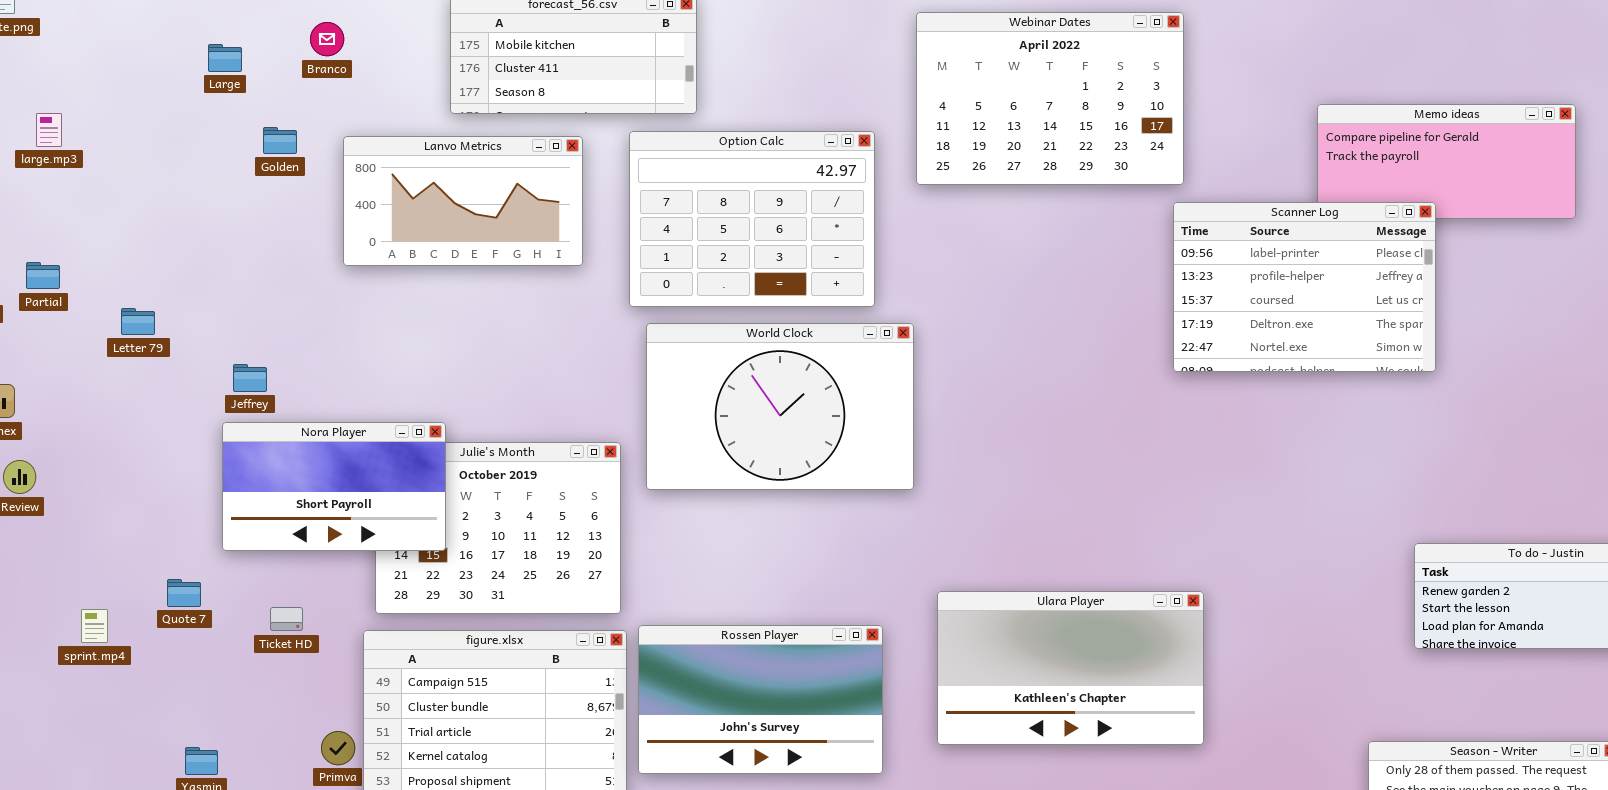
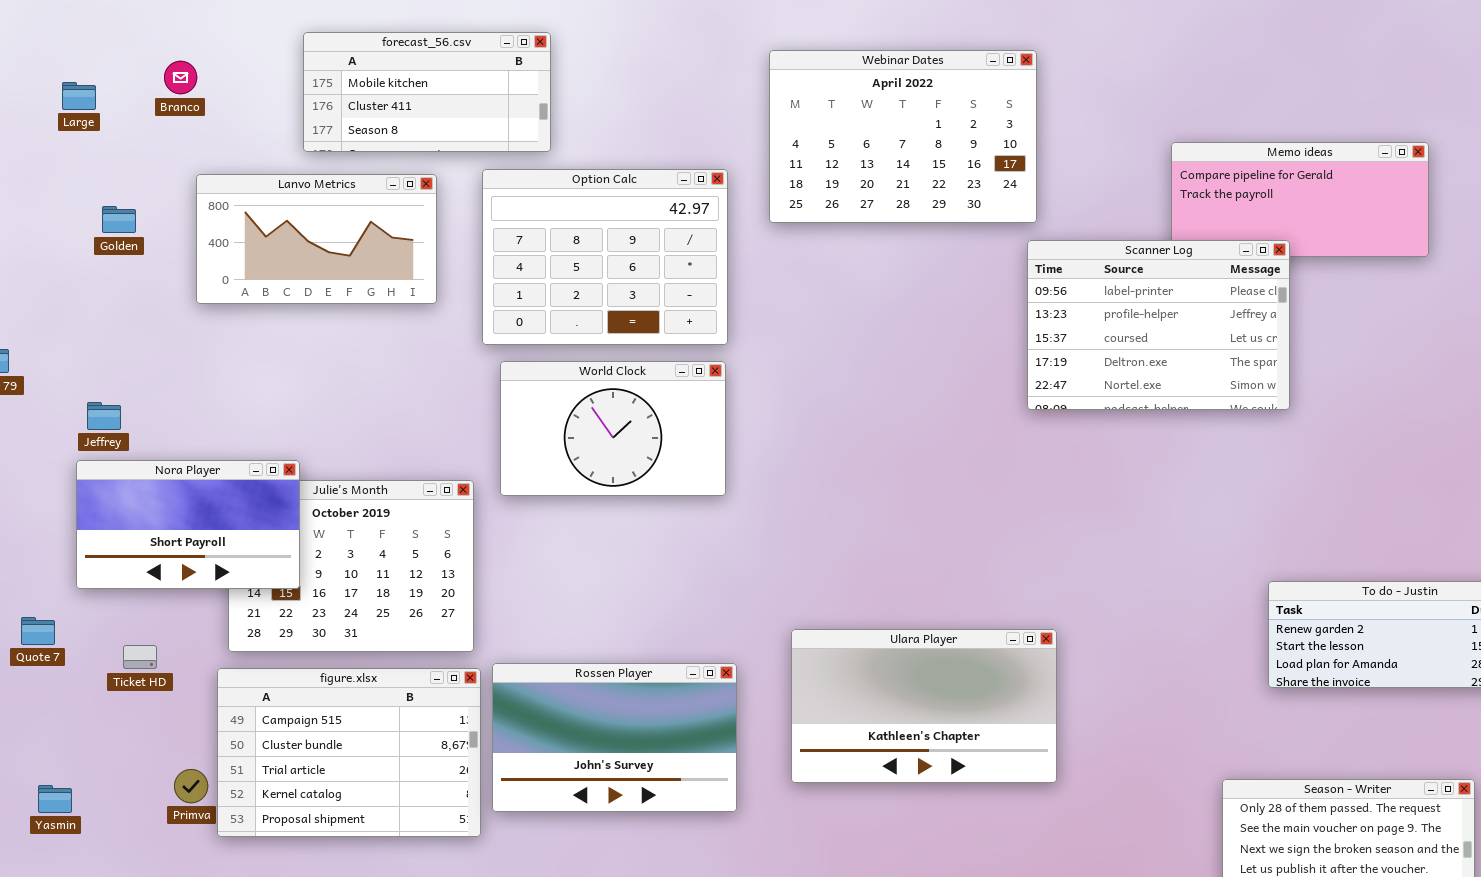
Golden: [263,127,297,154] -> [102,206,136,233], moved
World Clock: [646,323,914,490] -> [500,361,726,496], resized

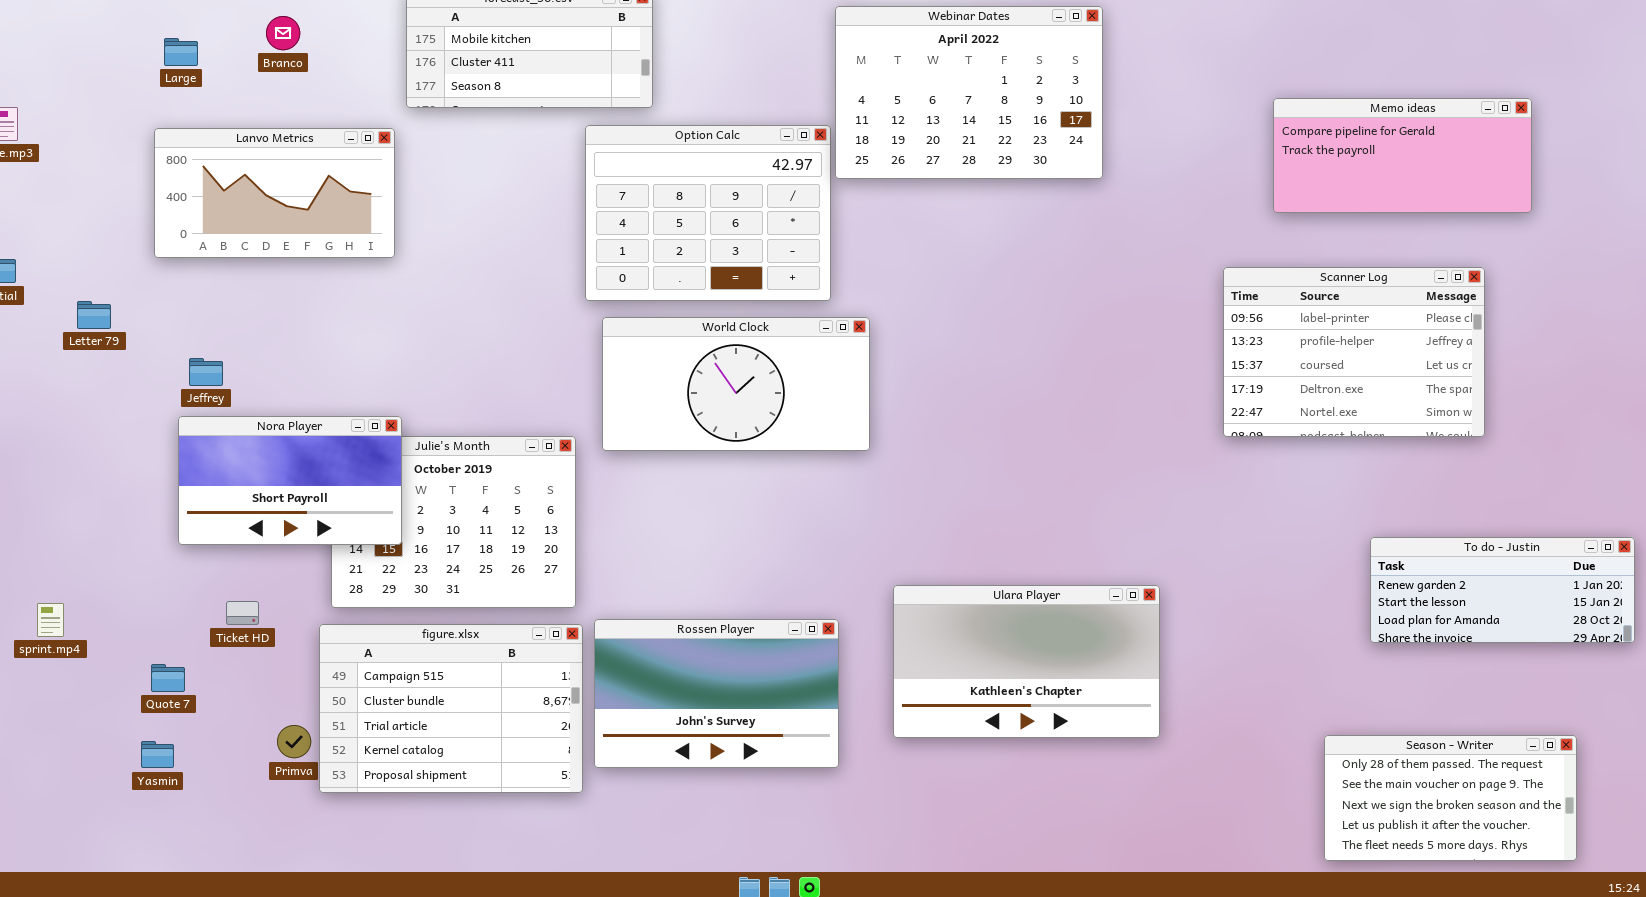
Webinar Dates: [769,50,1037,223] -> [835,6,1103,179], moved
Lanvo Metrics: [196,174,437,304] -> [154,128,395,258], moved
Scanner Log: [1027,240,1290,410] -> [1223,267,1485,437], moved
World Clock: [500,361,726,496] -> [602,317,870,451], resized
Quote 7: [21,617,55,645] -> [151,664,185,692], moved

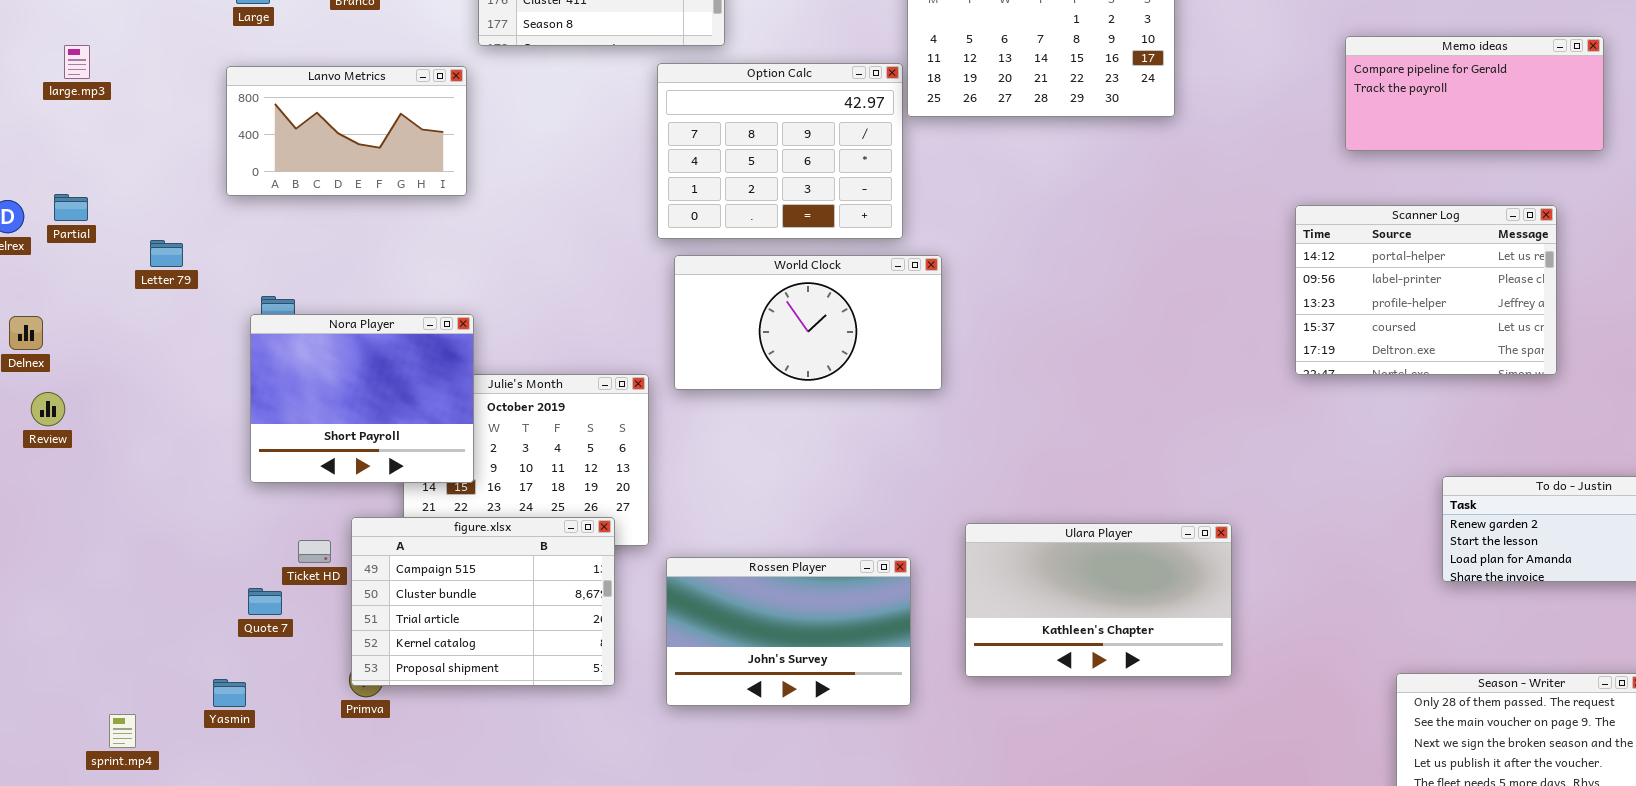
Scanner Log: [1223,267,1485,437] -> [1295,205,1557,375], scrolled up 1 row
Nora Player: [178,416,402,545] -> [250,314,474,483], resized
sprint.mp4: [37,603,64,637] -> [109,714,136,748], moved
figure.xlsx: [319,624,583,793] -> [351,517,615,686], moved
Quote 7: [151,664,185,692] -> [248,588,282,615], moved

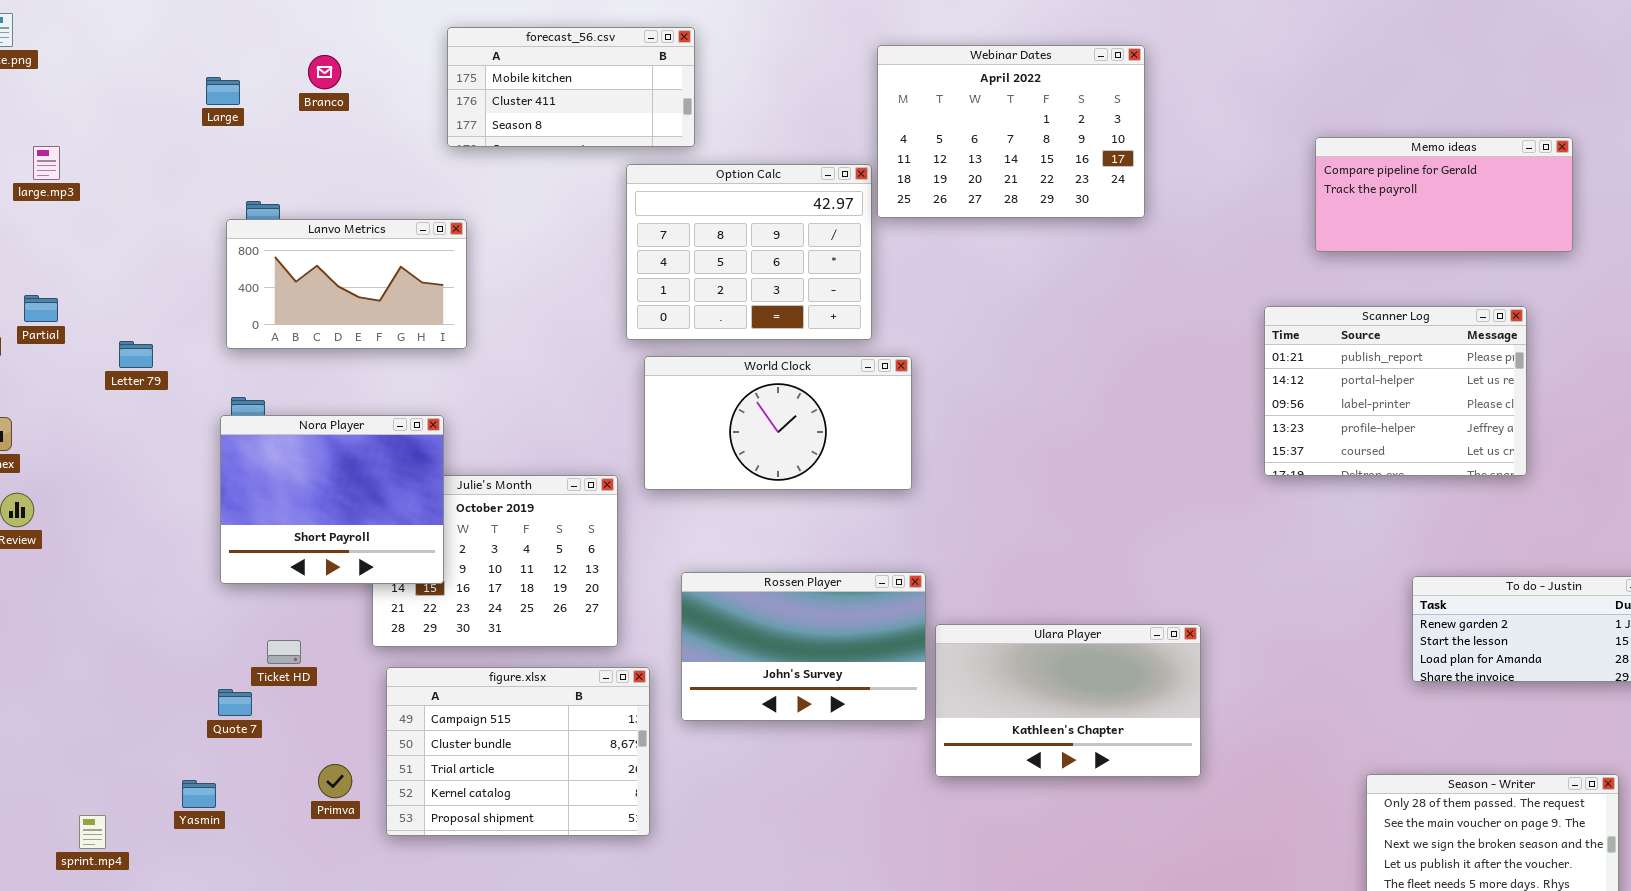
Lanvo Metrics: [226,66,467,196] -> [226,219,467,349], moved
Scanner Log: [1295,205,1557,375] -> [1264,306,1527,476], scrolled up 1 row
figure.xlsx: [351,517,615,686] -> [386,667,650,836], moved
Rossen Player: [666,557,911,706] -> [681,572,926,721], moved

